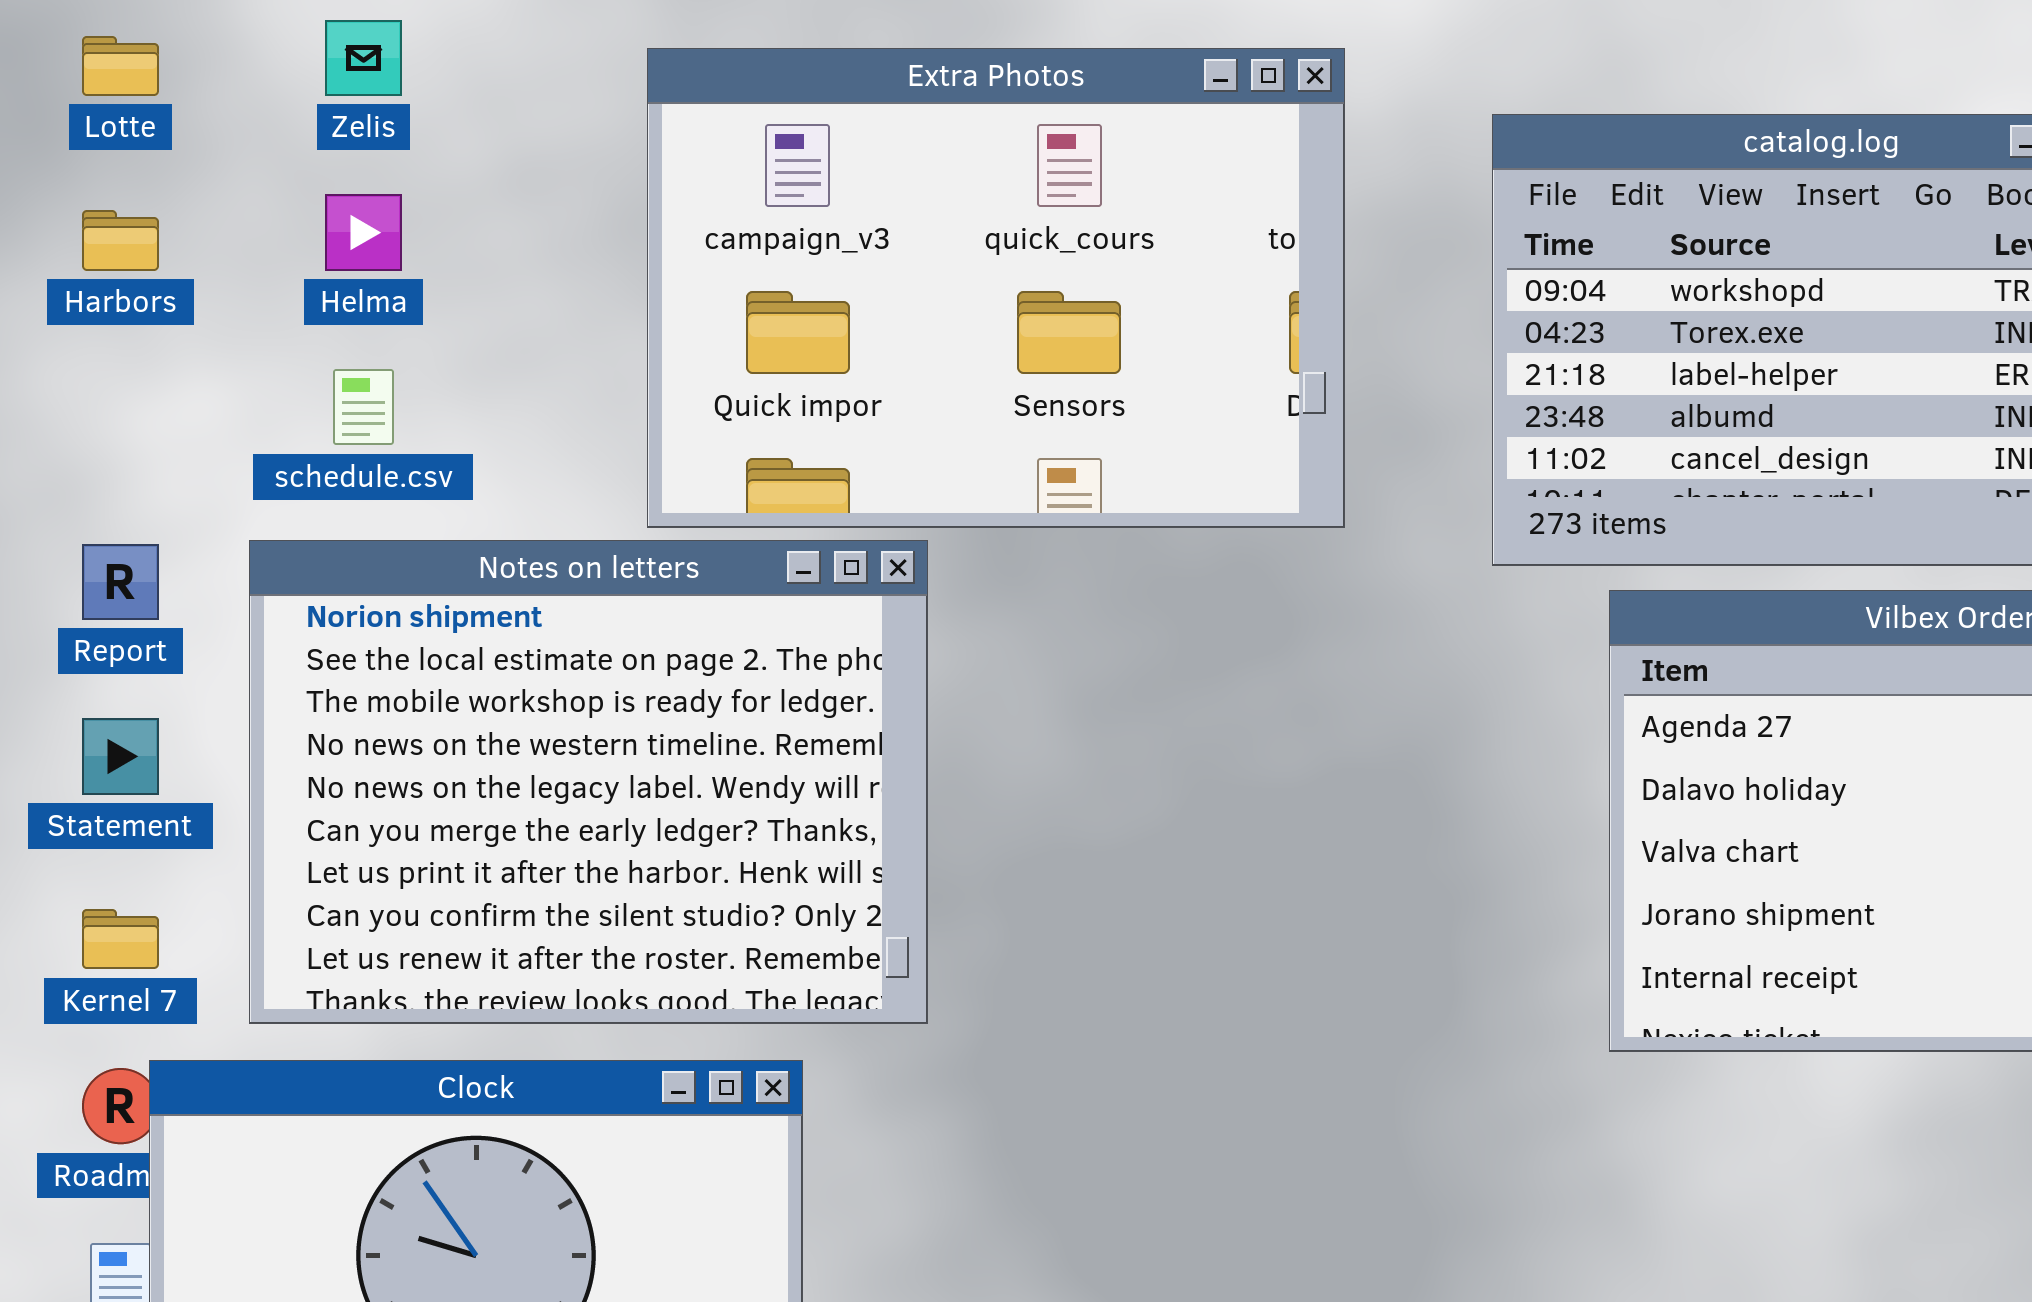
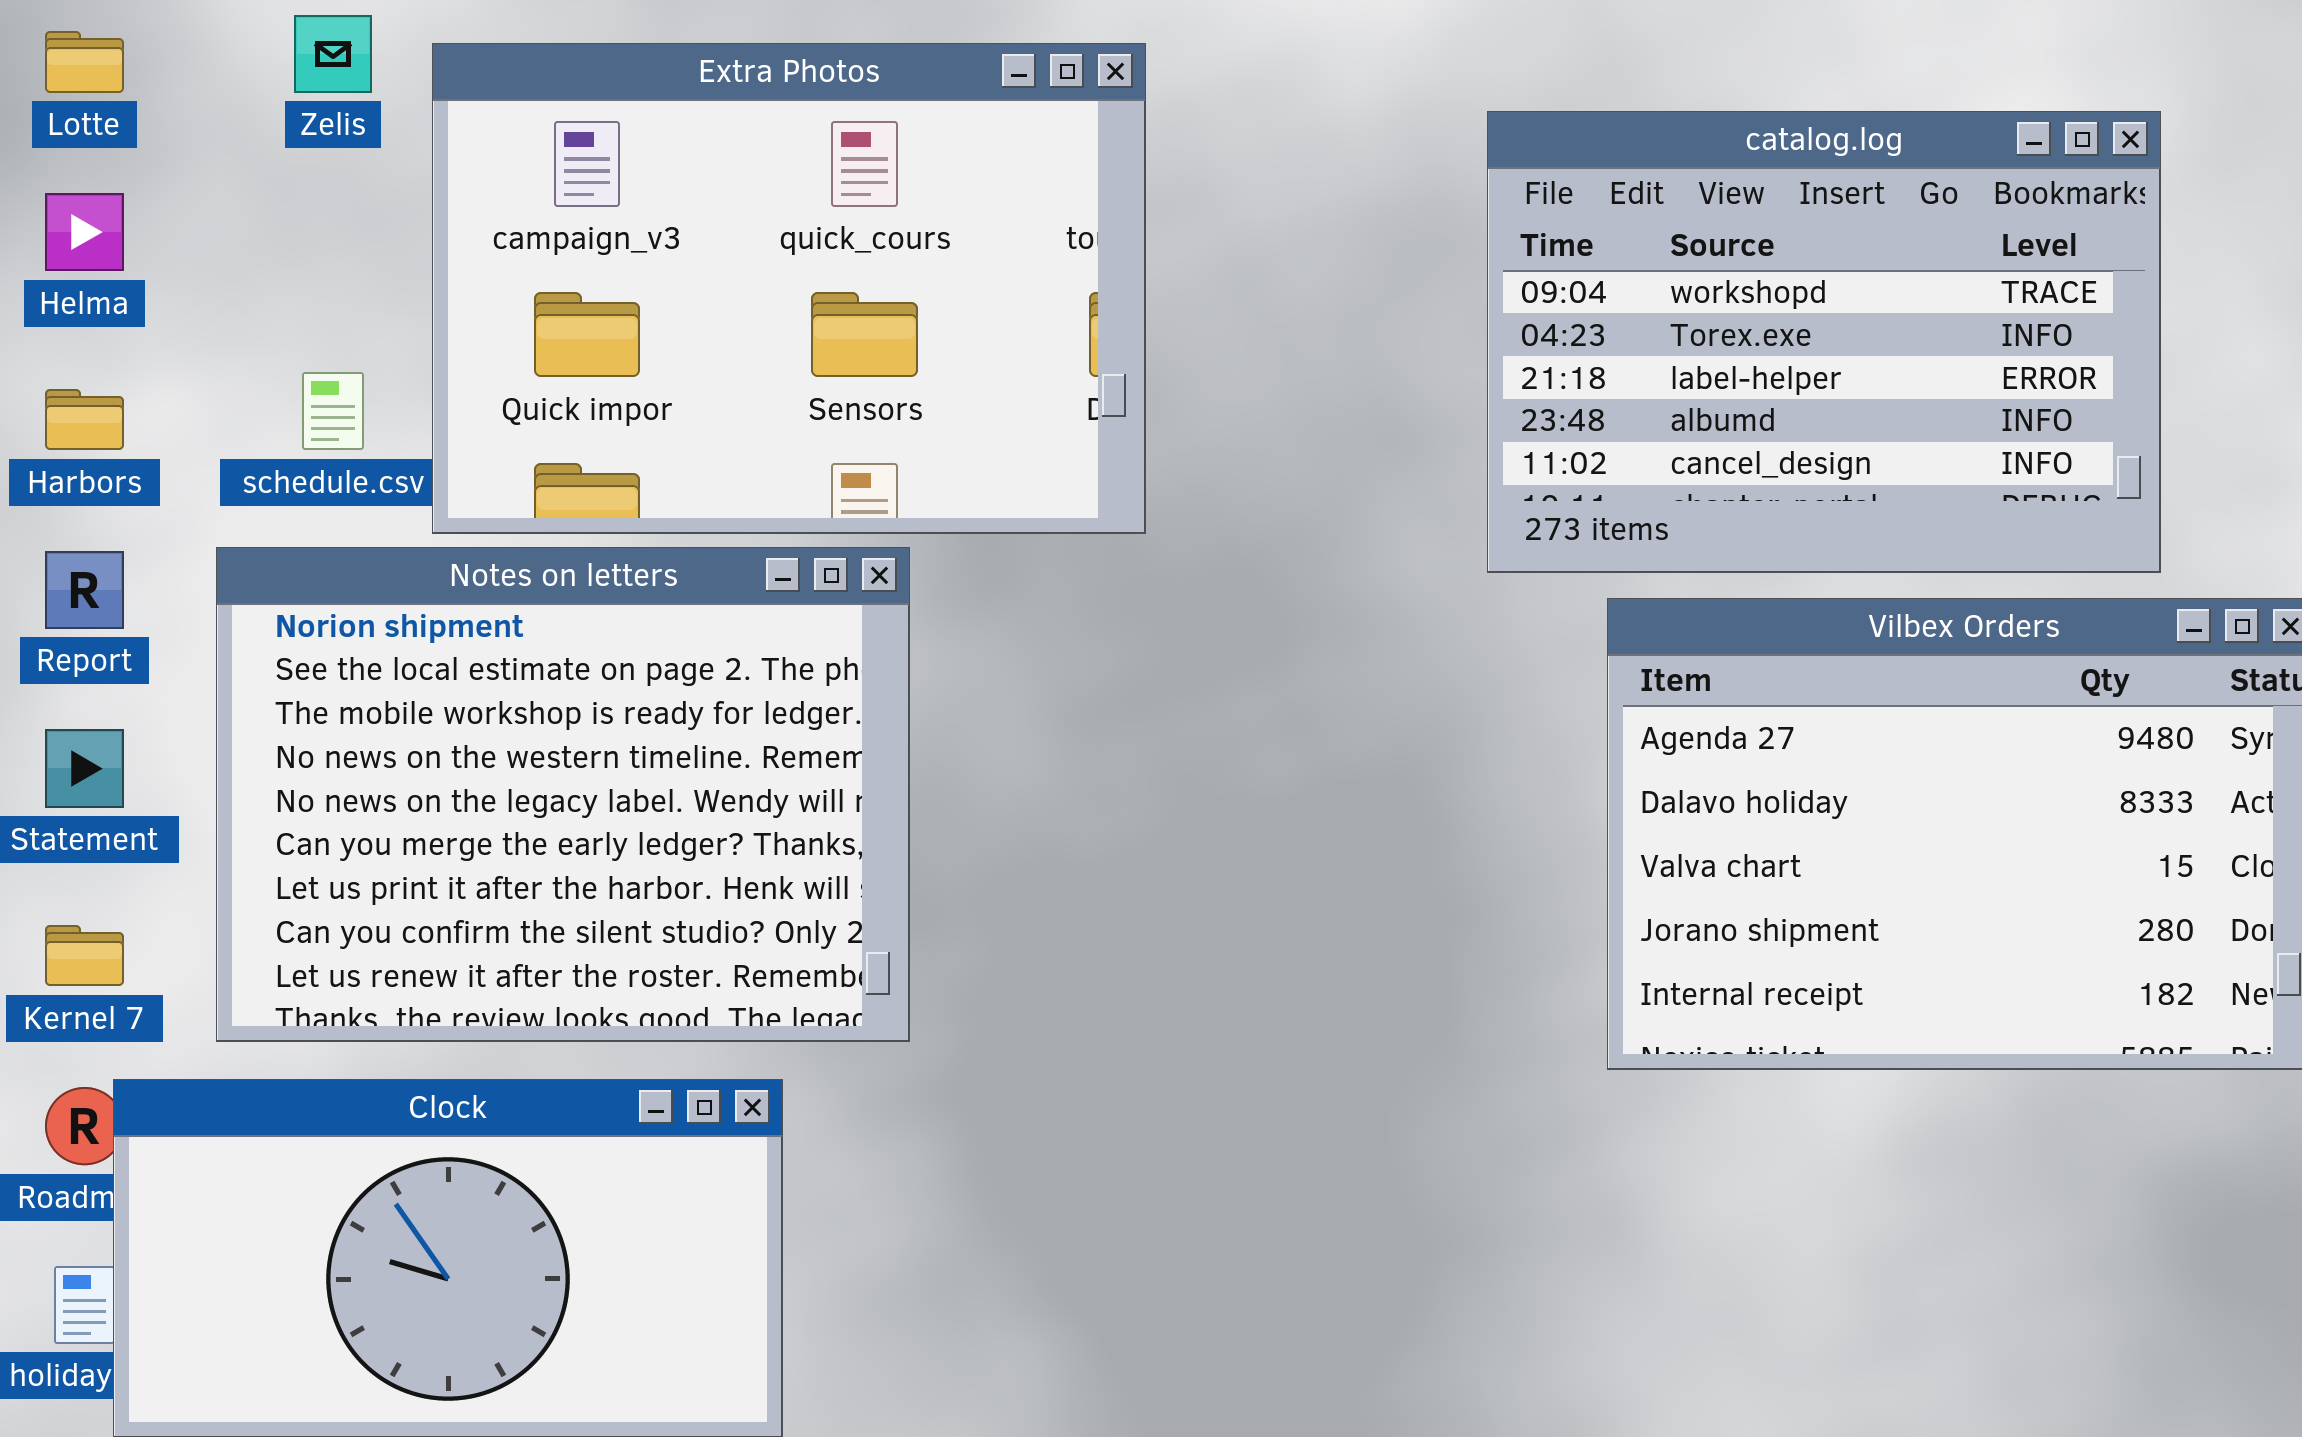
Extra Photos: [647,48,1345,528] -> [432,43,1146,534], moved
Helma: [325,194,402,271] -> [45,193,124,271], moved
Harbors: [82,210,159,271] -> [45,389,124,450], moved

